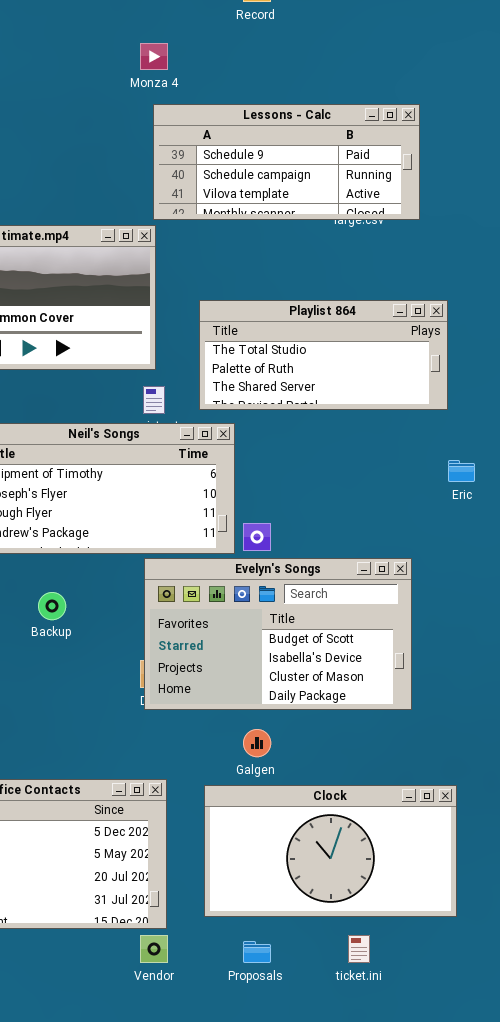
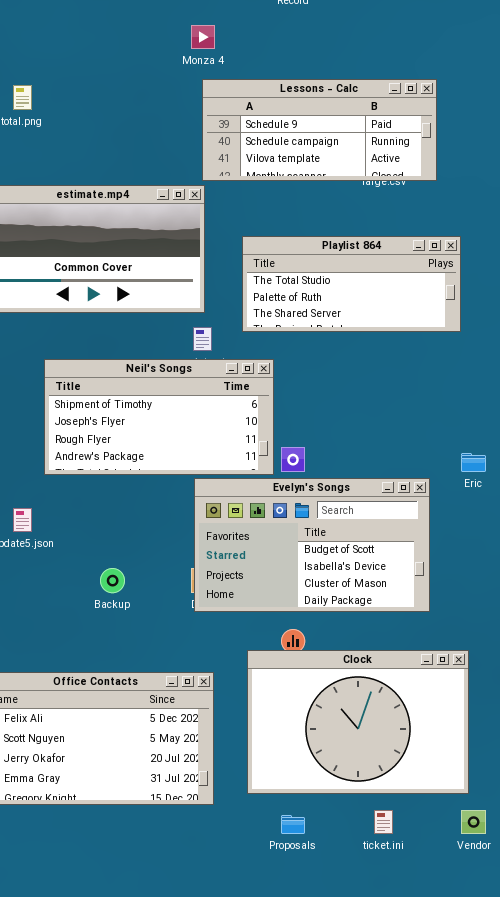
Playlist 864: [199,300,448,410] -> [242,236,461,332], moved
Eric: [448,460,475,482] -> [461,453,486,472], moved
Backup: [38,592,66,620] -> [100,568,125,593], moved
Clock: [204,785,457,917] -> [247,650,469,794], resized
Vendor: [140,935,168,963] -> [461,810,486,834], moved

